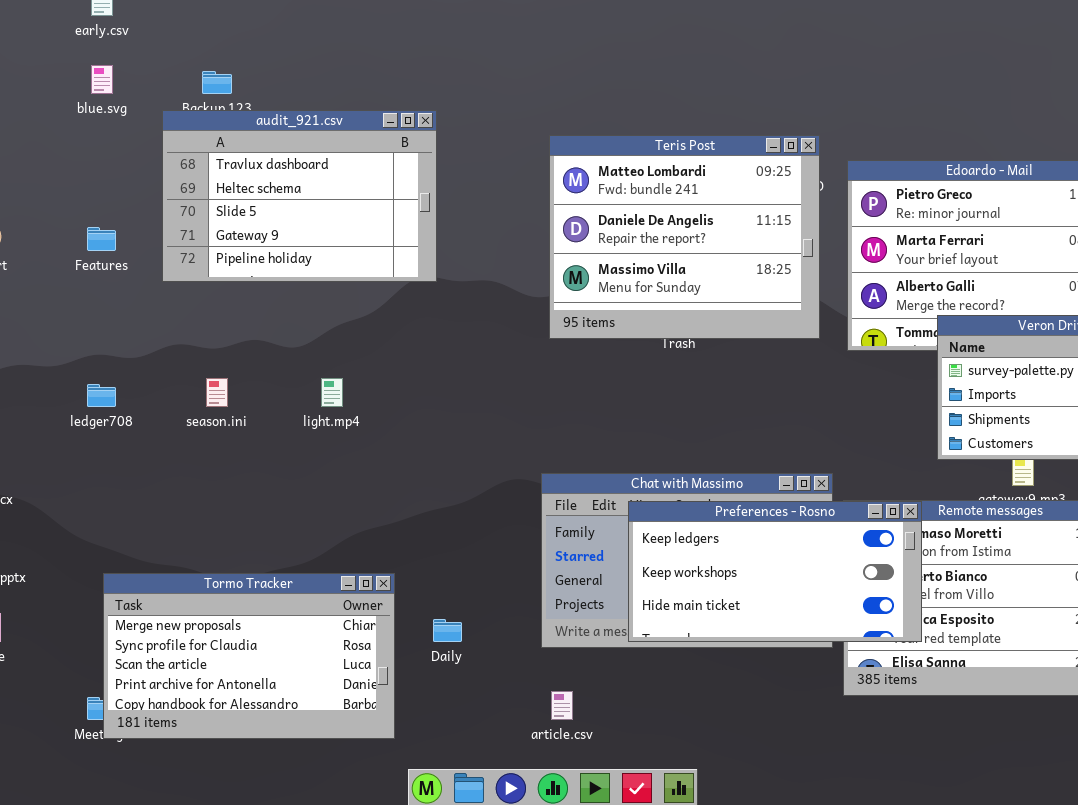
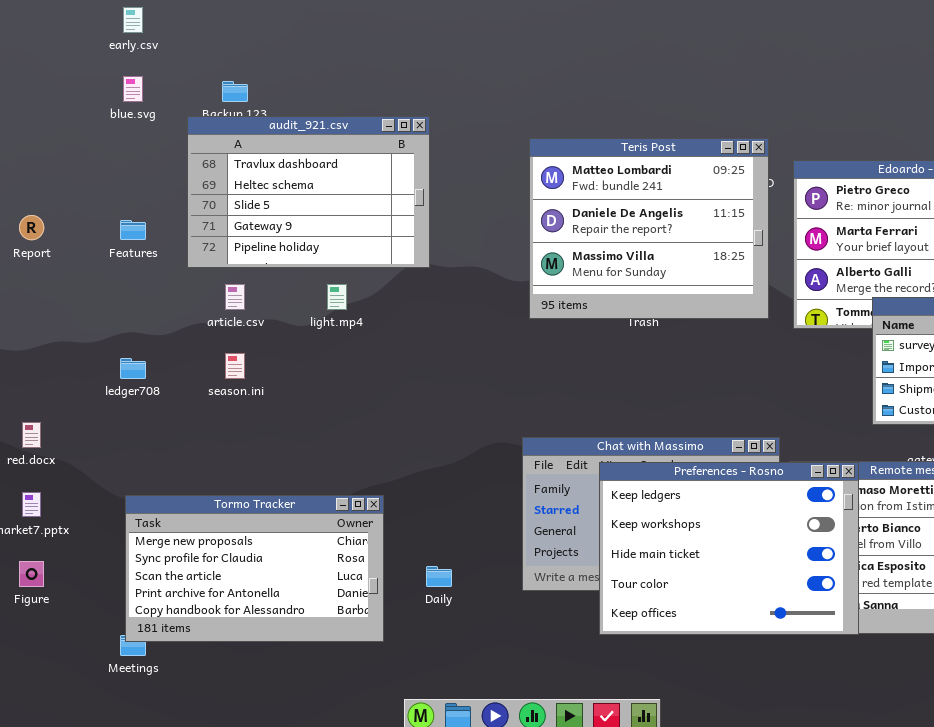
light.mp4: [321,378,343,407] -> [327,284,347,310], moved
Preferences - Rosno: [628,501,922,642] -> [599,462,859,635], resized
Tormo Tracker: [103,573,395,739] -> [125,495,384,642], moved
article.csv: [551,691,573,720] -> [225,284,245,310], moved

